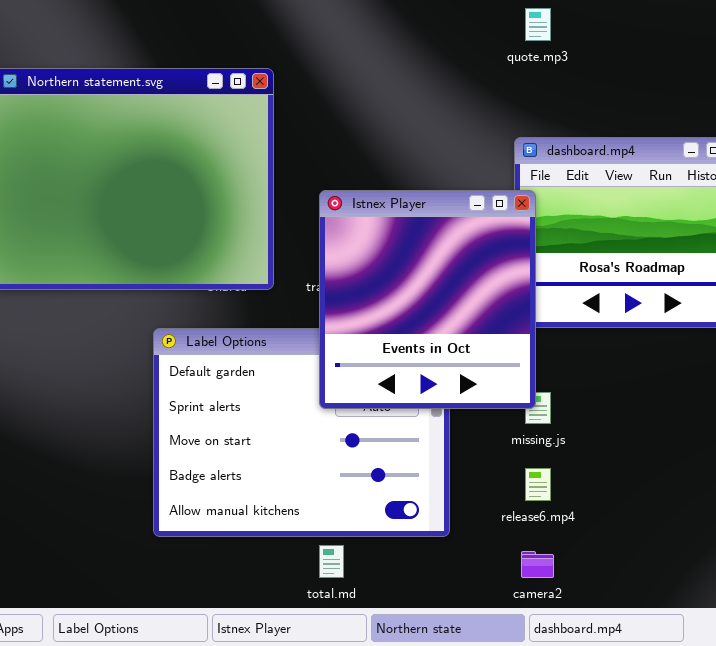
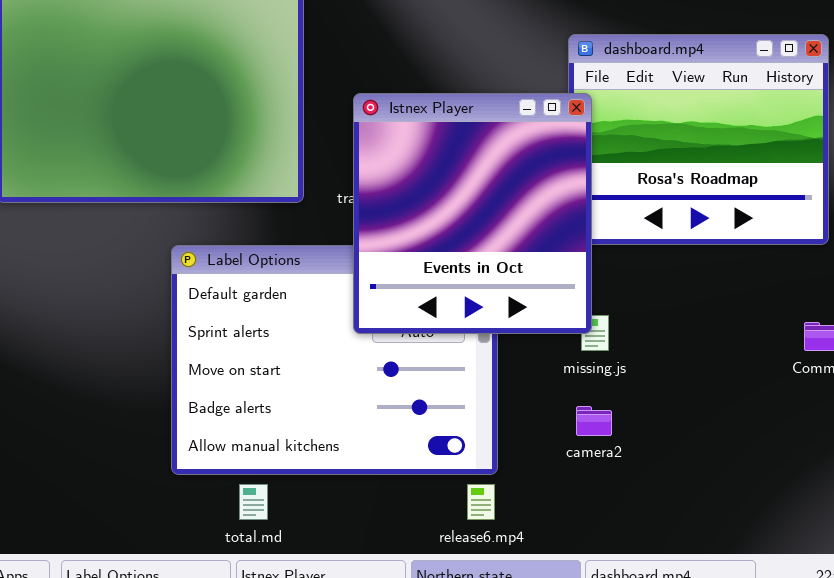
release6.mp4: [525,468,551,501] -> [467,484,495,520], moved
total.md: [319,545,344,578] -> [239,484,268,520], moved
camera2: [521,551,554,578] -> [576,406,612,436], moved

